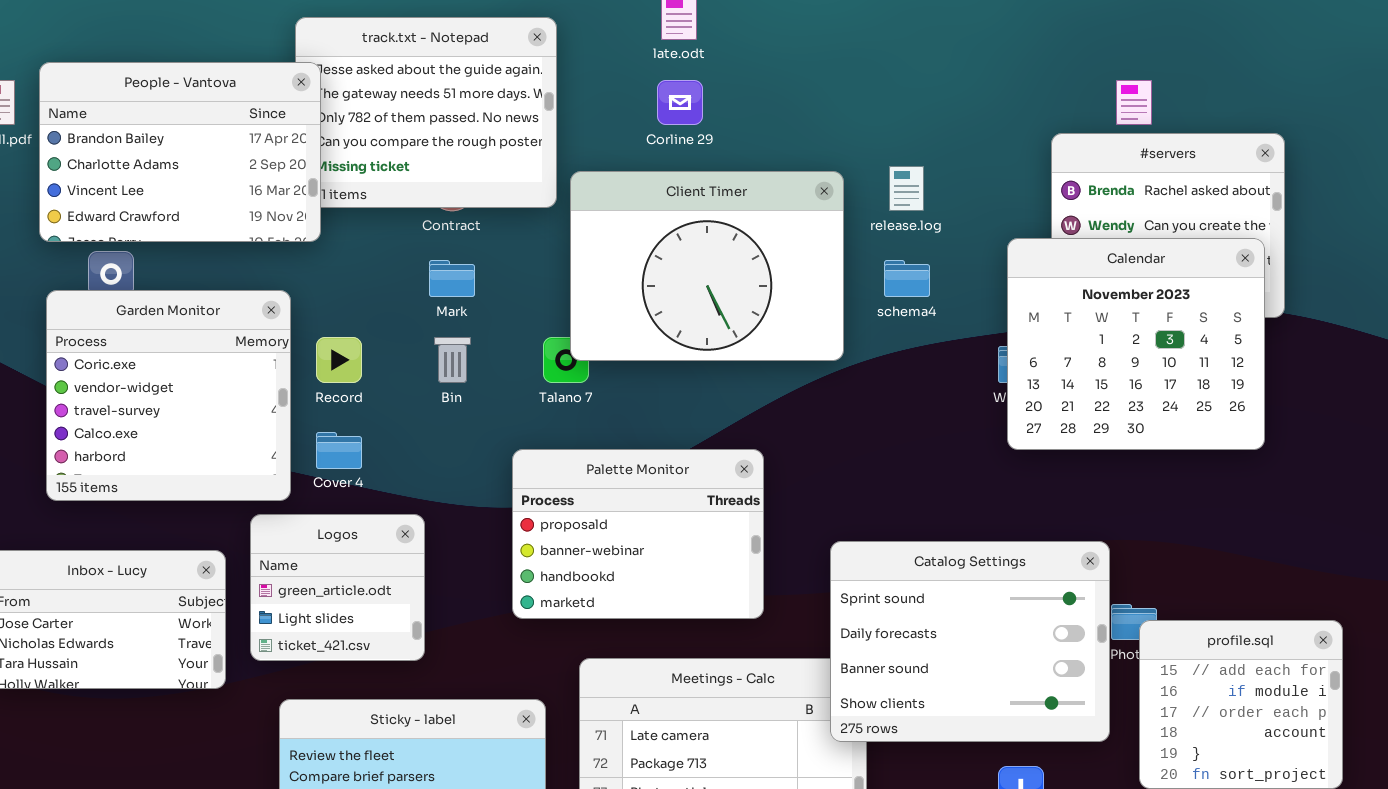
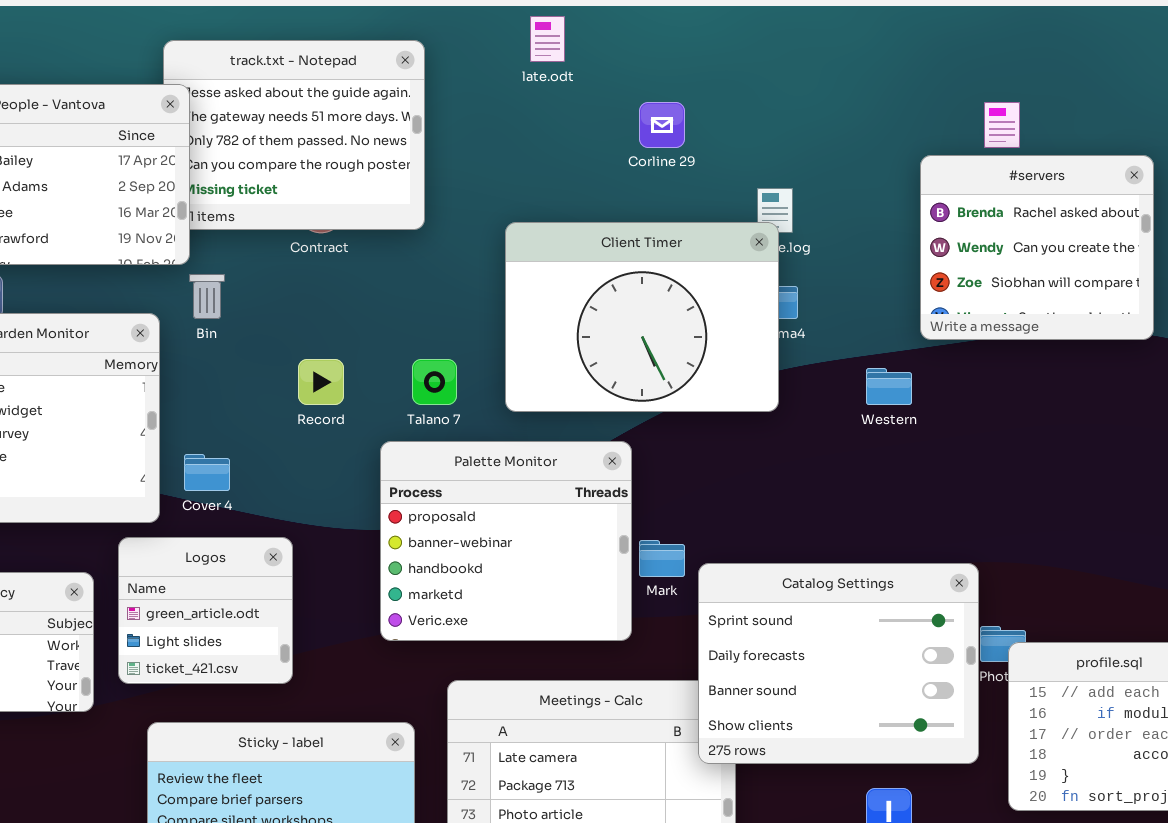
Corline 29: [657,80,703,125] -> [639,102,685,148], moved
Client Timer: [570,171,844,361] -> [505,222,779,412], moved
Calendar: [1007,238,1265,450] -> none, closed
Mark: [429,260,475,297] -> [639,540,685,577], moved
Record: [316,337,362,383] -> [298,359,344,405], moved
Bin: [434,337,471,383] -> [189,274,225,319], moved
Palette Monitor: [512,449,764,619] -> [380,441,632,641], resized

